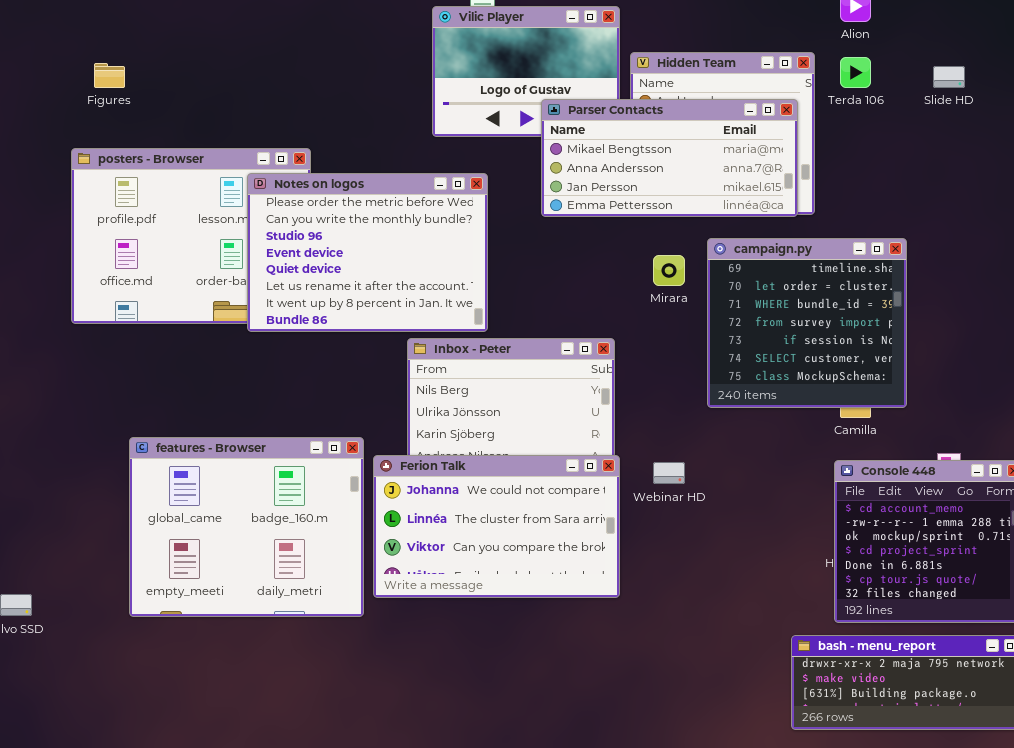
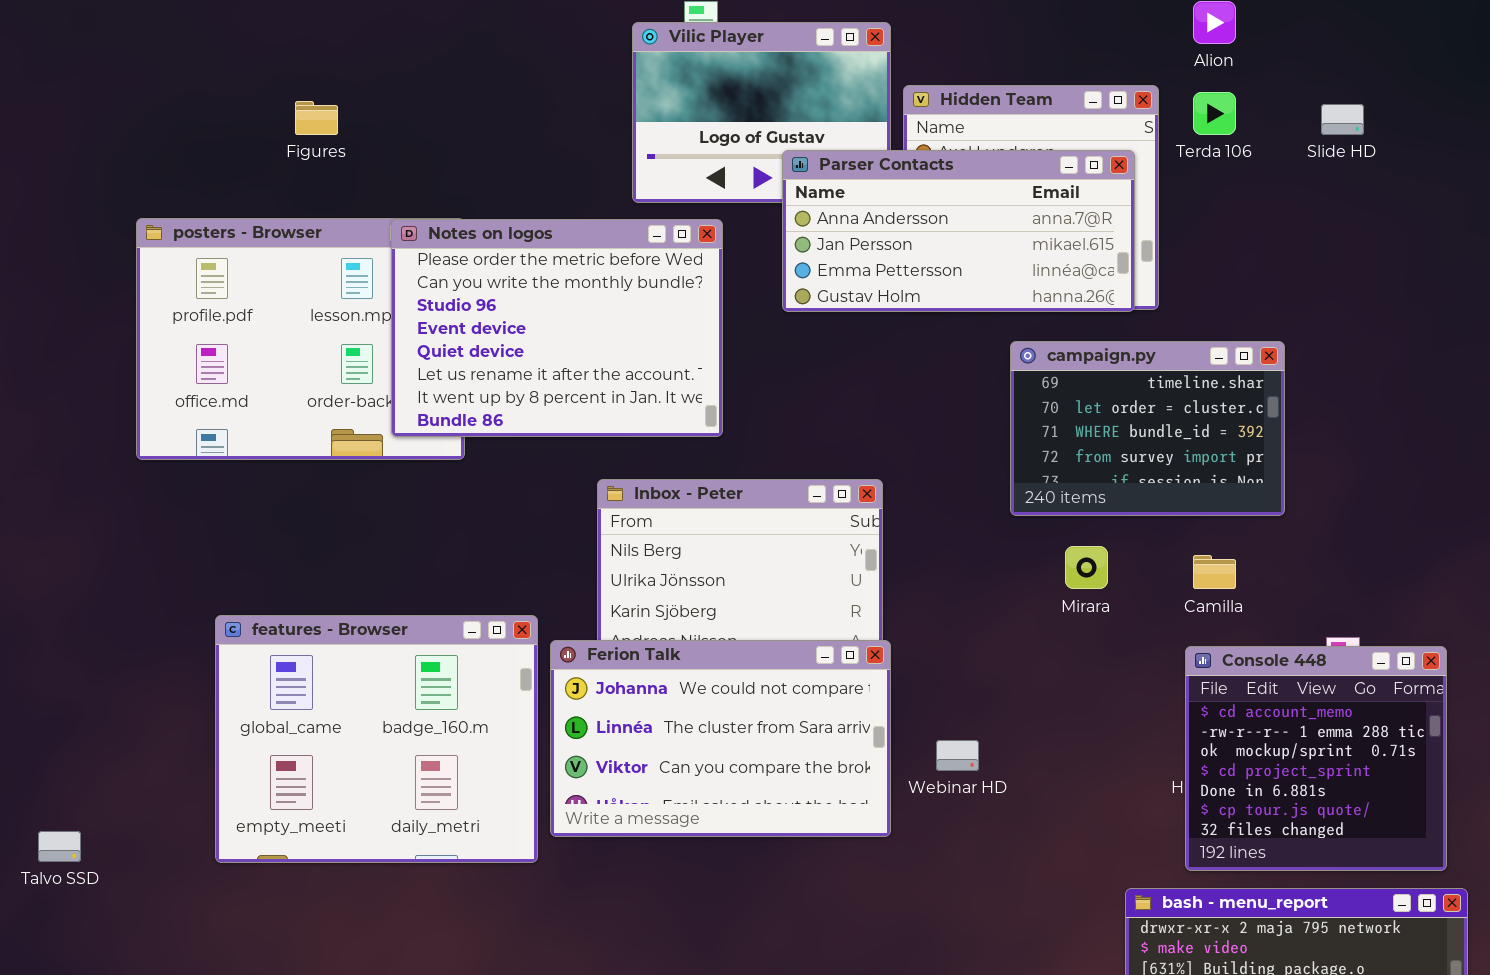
Figures: [94,63,125,88] -> [295,101,338,135], moved
Parser Contacts: [541,99,798,217] -> [782,150,1135,312], scrolled down 1 row
Notes on logos: [247,173,488,332] -> [391,219,723,437], moved
campaign.py: [707,238,907,408] -> [1010,341,1285,516], resized
Mirara: [653,255,685,286] -> [1065,546,1108,589], moved
Webinar HD: [653,462,685,484] -> [936,740,979,771], moved

